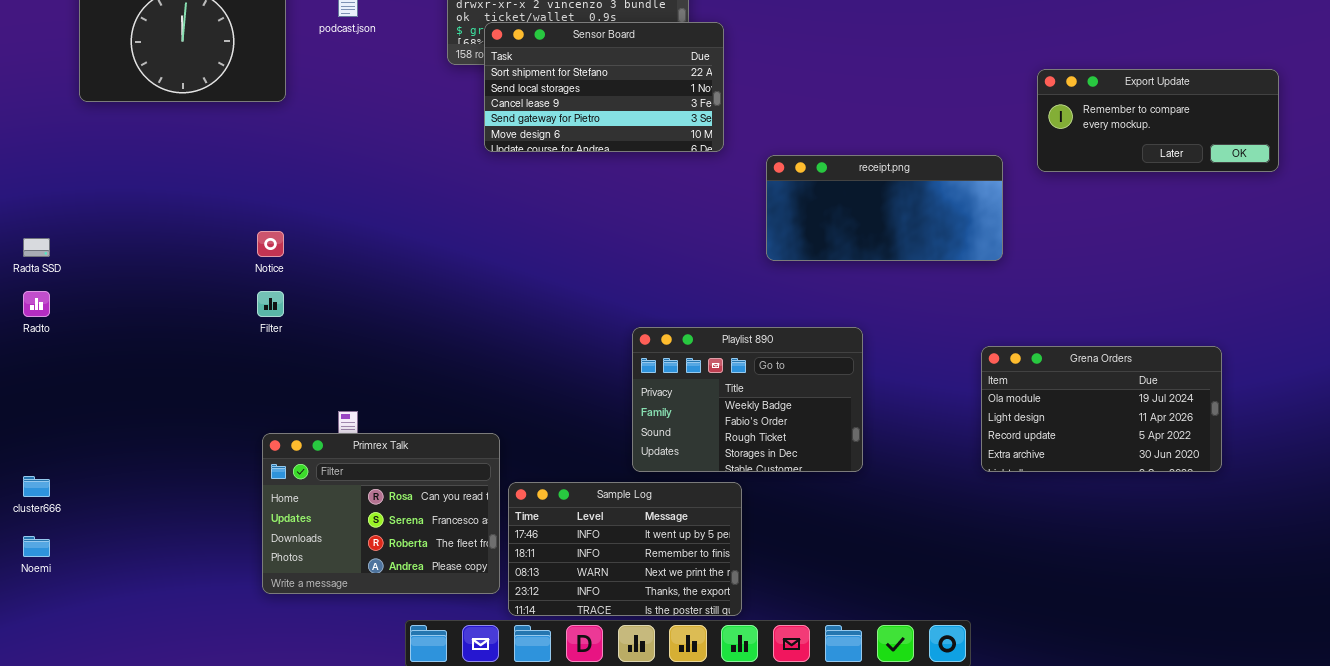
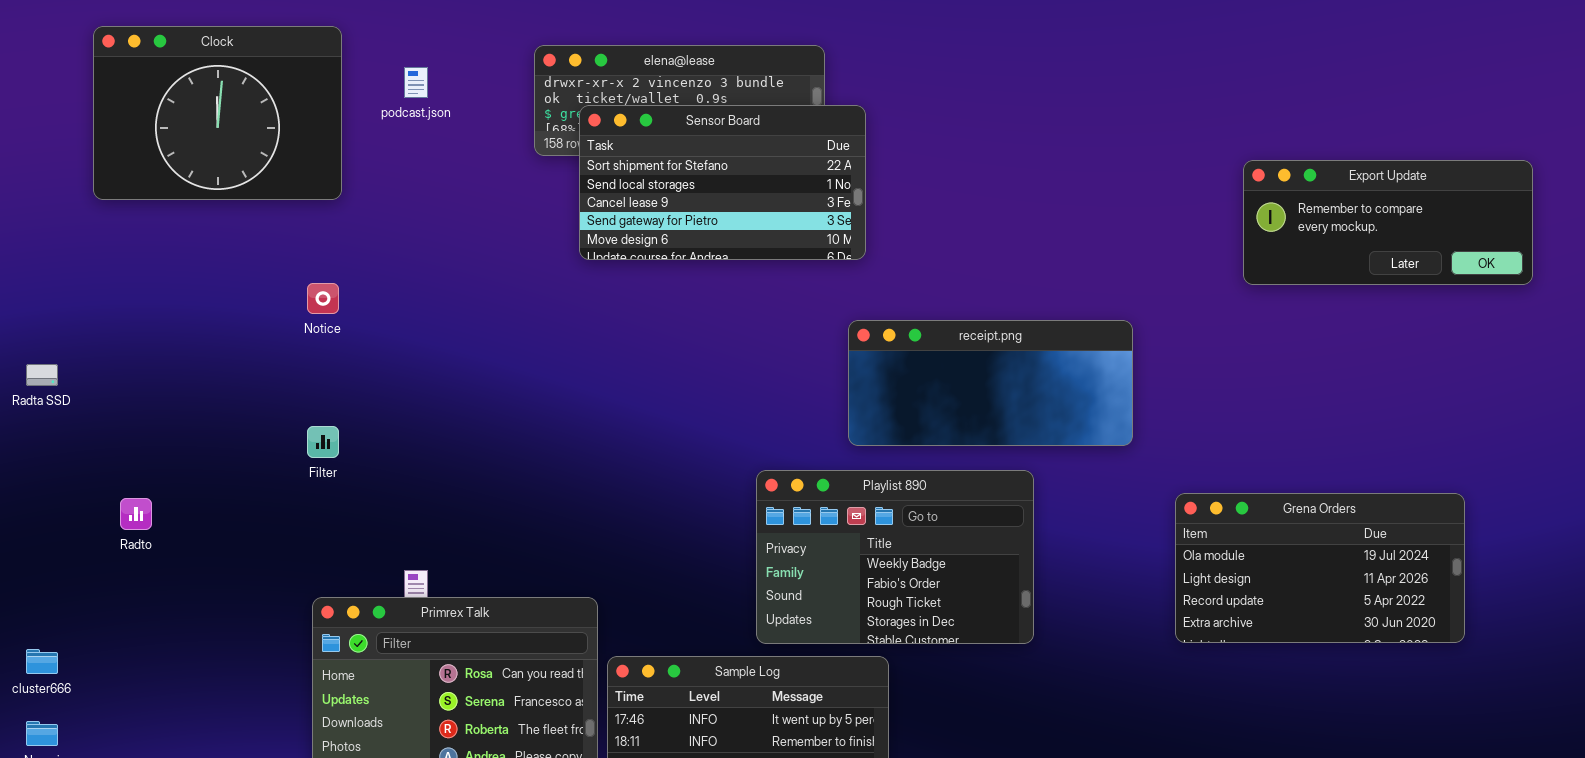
receipt.png: [766,155,1003,261] -> [848,320,1133,446], moved
Notice: [257,231,284,257] -> [307,283,339,314], moved
Radto: [23,291,50,317] -> [120,498,152,530], moved

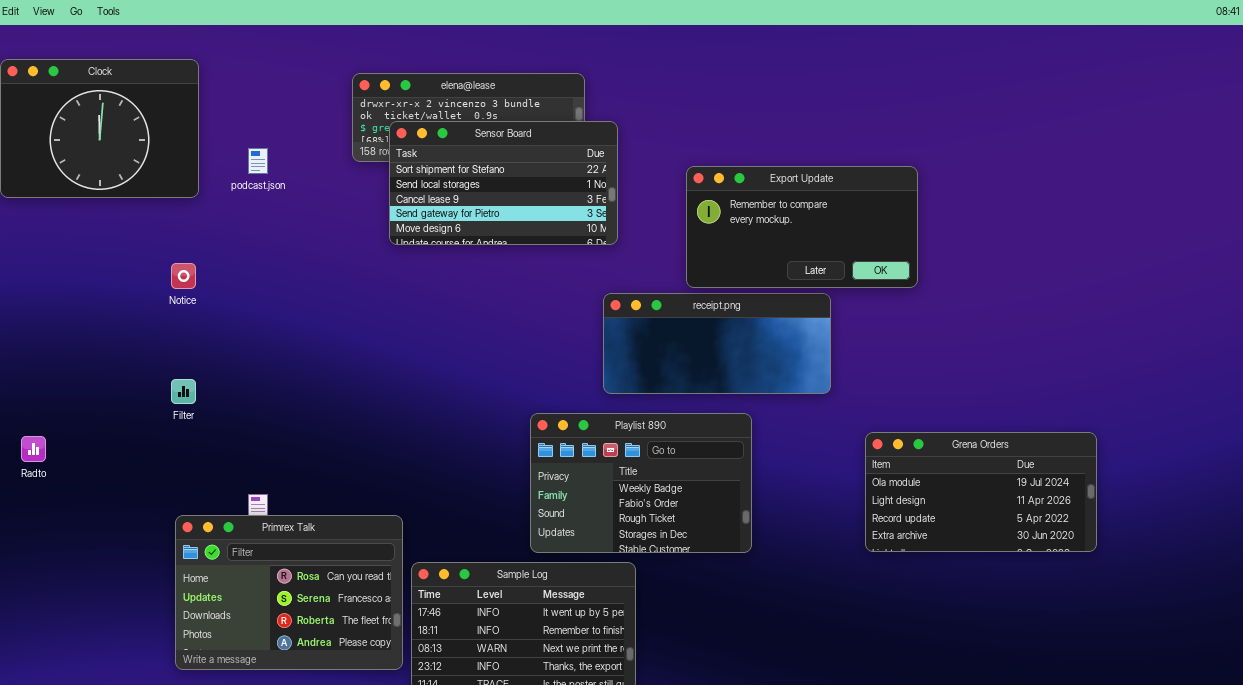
podcast.json: [404,67,428,98] -> [248,148,268,174], moved
Export Update: [1243,160,1533,285] -> [686,166,918,288], moved, resized

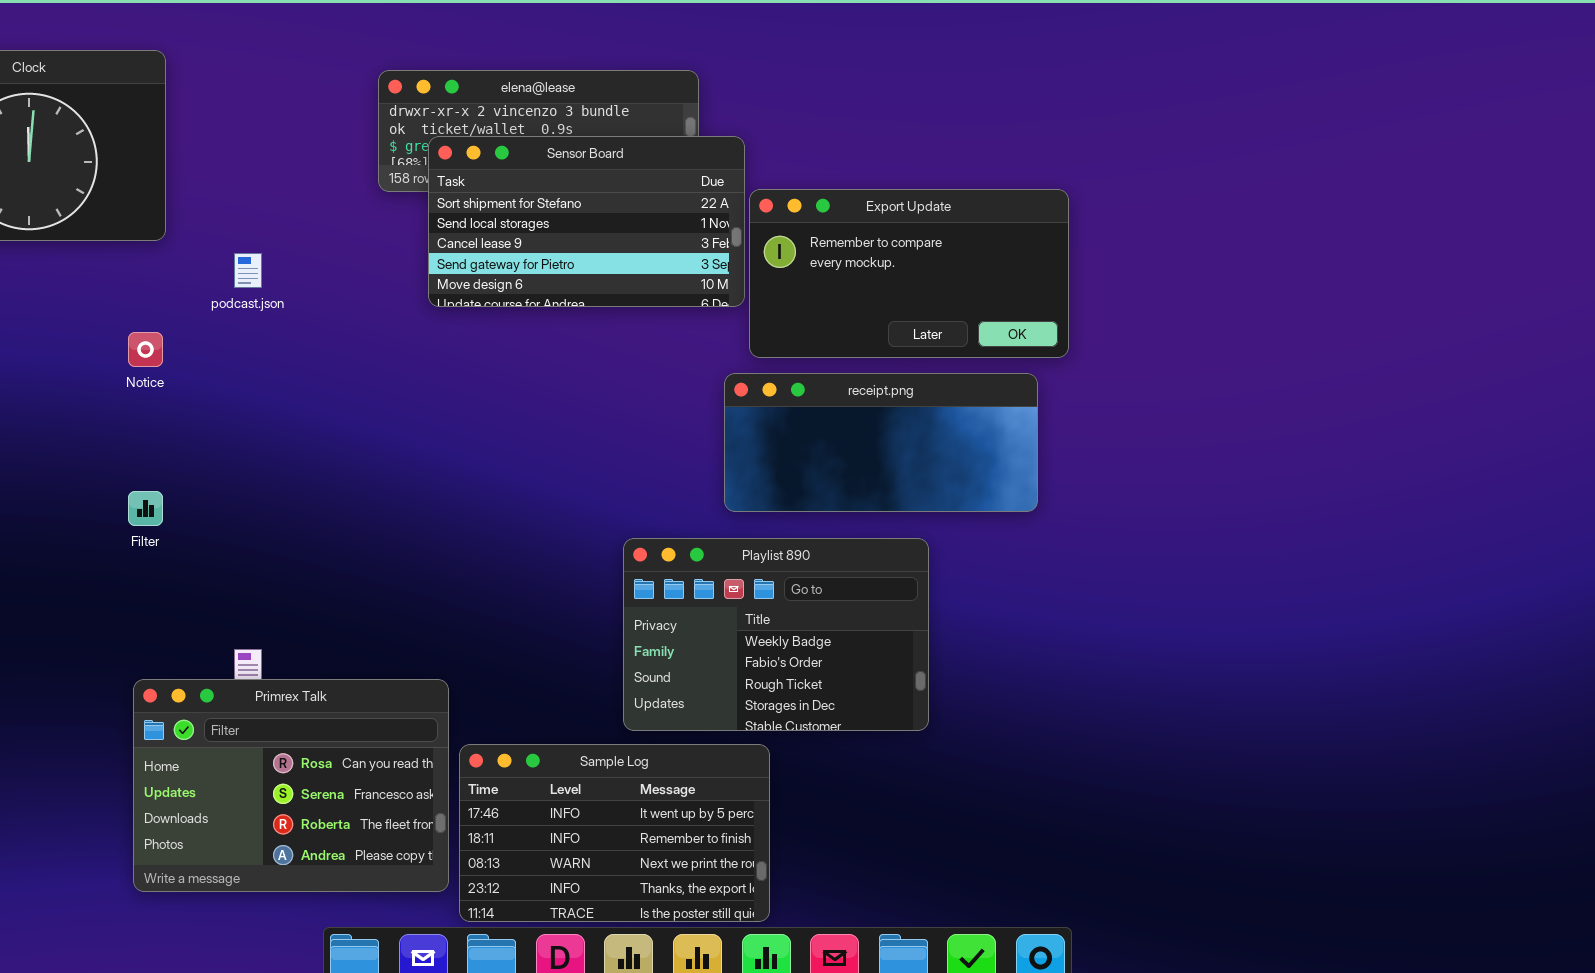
podcast.json: [248,148,268,174] -> [234,253,262,288], moved
Export Update: [686,166,918,288] -> [749,189,1069,358], moved
Grena Orders: [865,432,1097,552] -> none, closed

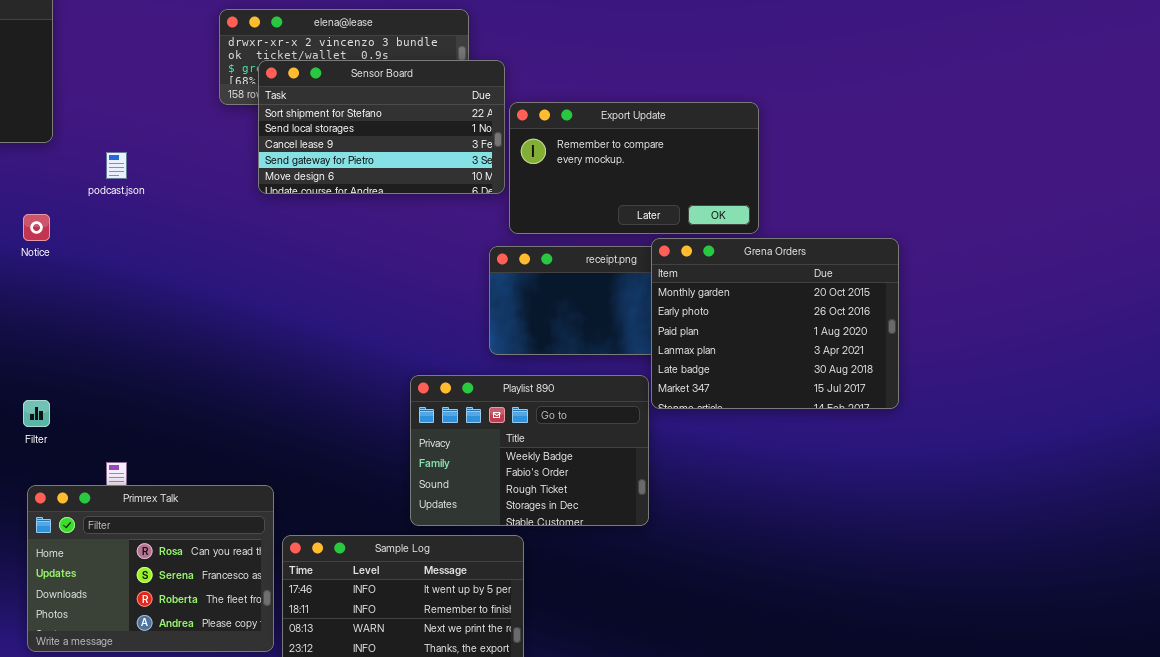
Grena Orders: none -> [651,238,899,409], opened
Filter: [128,491,163,526] -> [23,400,50,427], moved

